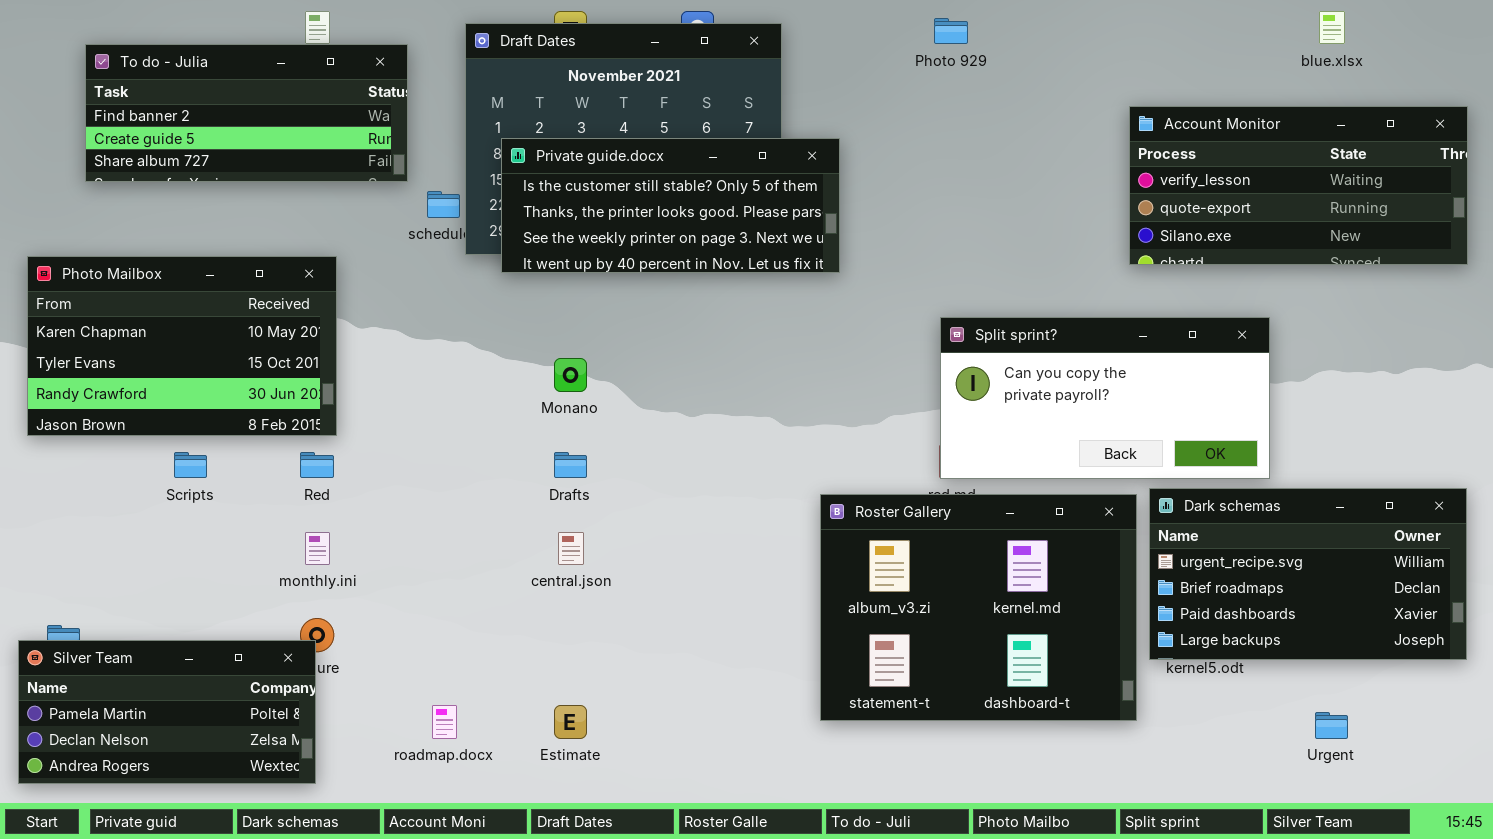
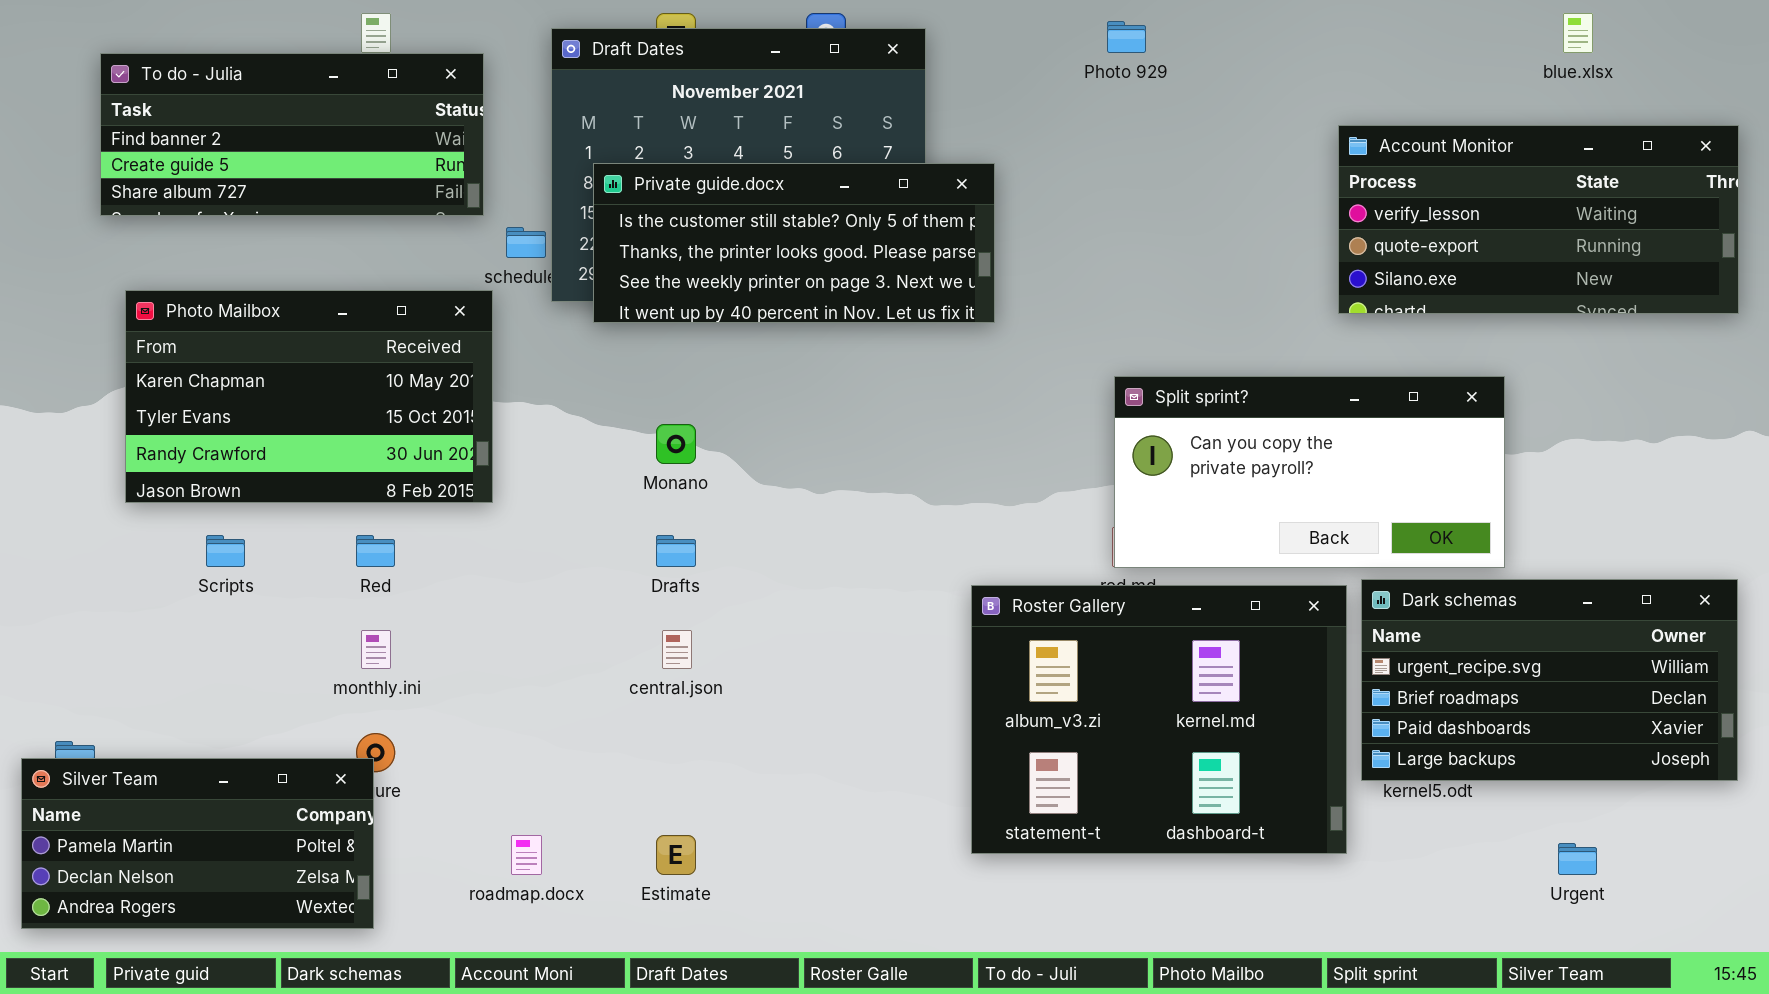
Photo Mailbox: [27,256,337,436] -> [125,290,493,503], moved

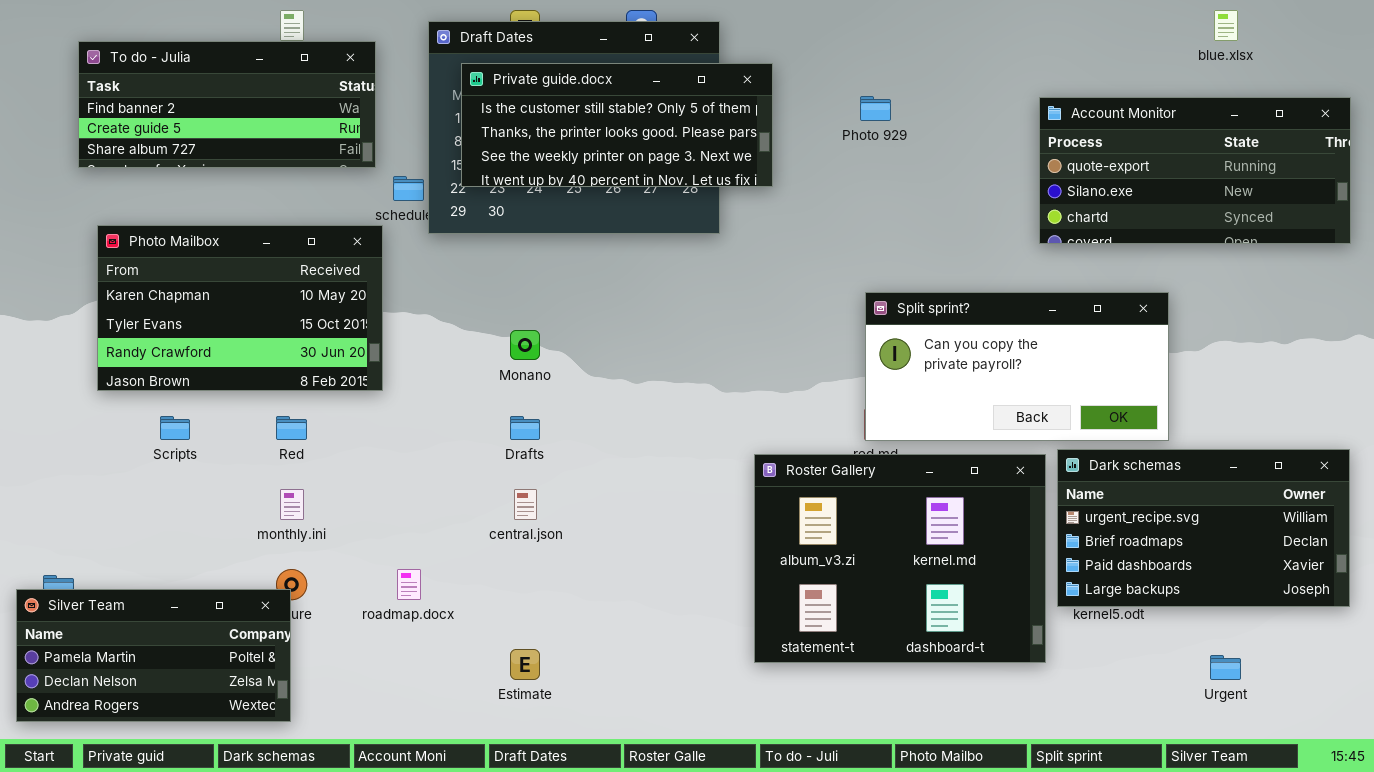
Photo 929: [1107,21,1146,53] -> [860,96,891,121], moved
Account Monitor: [1338,125,1739,314] -> [1039,97,1351,244], scrolled down 1 row
Private guide.docx: [593,163,995,323] -> [461,63,773,187], moved
roadmap.docx: [511,835,542,875] -> [397,569,421,600], moved

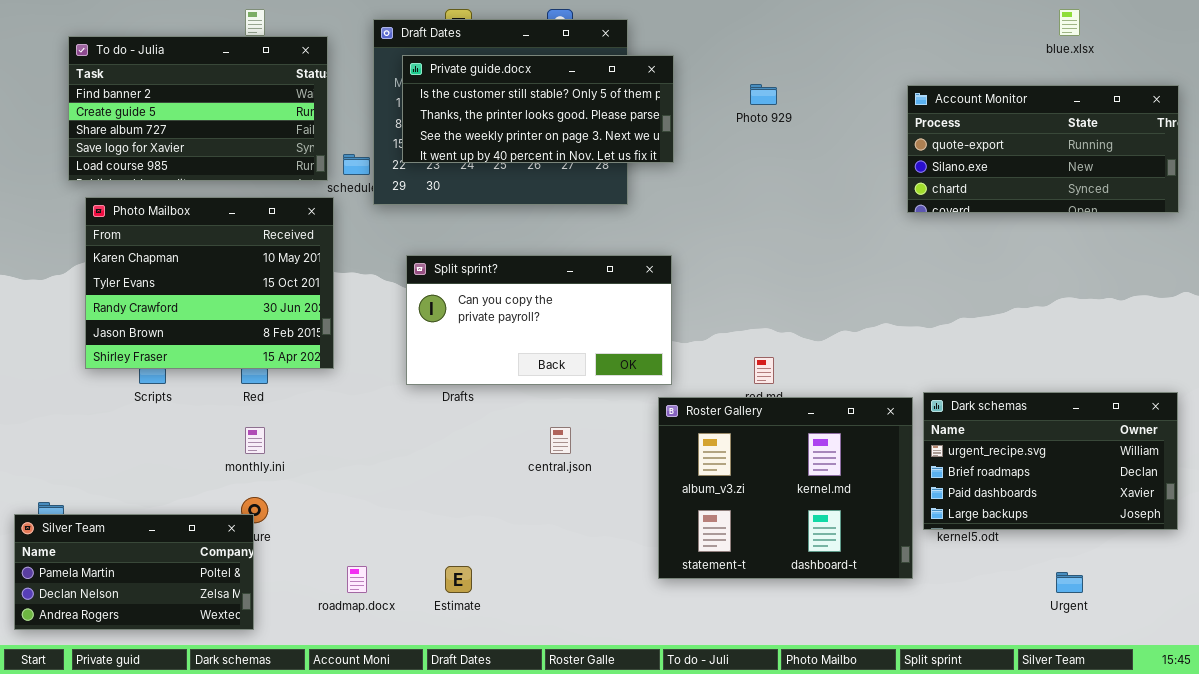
To do - Julia: [78,41,376,168] -> [68,36,328,181], resized
Photo Mailbox: [97,225,383,391] -> [85,197,334,369], resized
Split sprint?: [865,292,1169,441] -> [406,255,672,385], moved
central.json: [514,489,537,520] -> [550,427,571,454], moved
roadmap.docx: [397,569,421,600] -> [347,566,367,593], moved

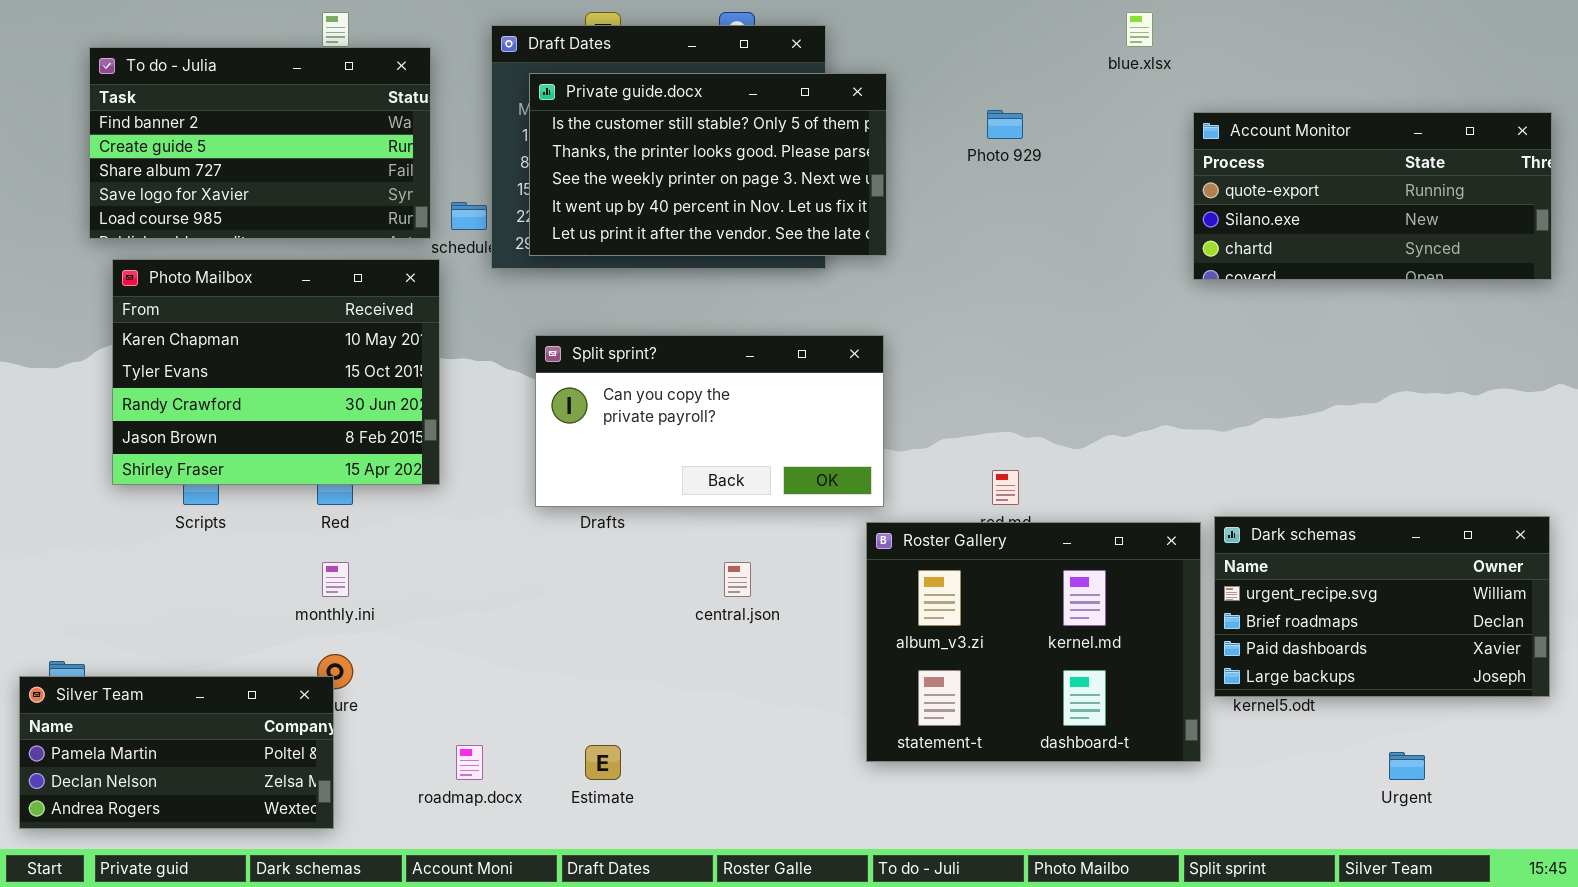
blue.xlsx: [1059,9,1080,36] -> [1126,12,1153,47], moved
Private guide.docx: [402,55,674,163] -> [529,73,887,256], resized

